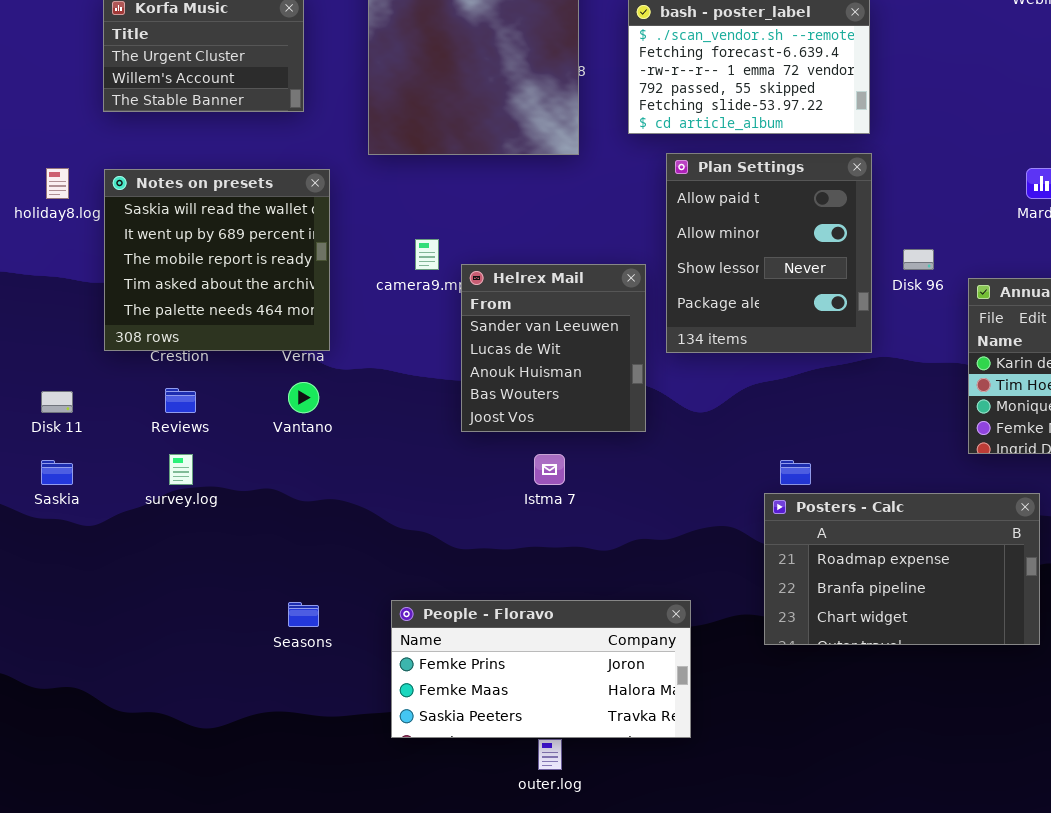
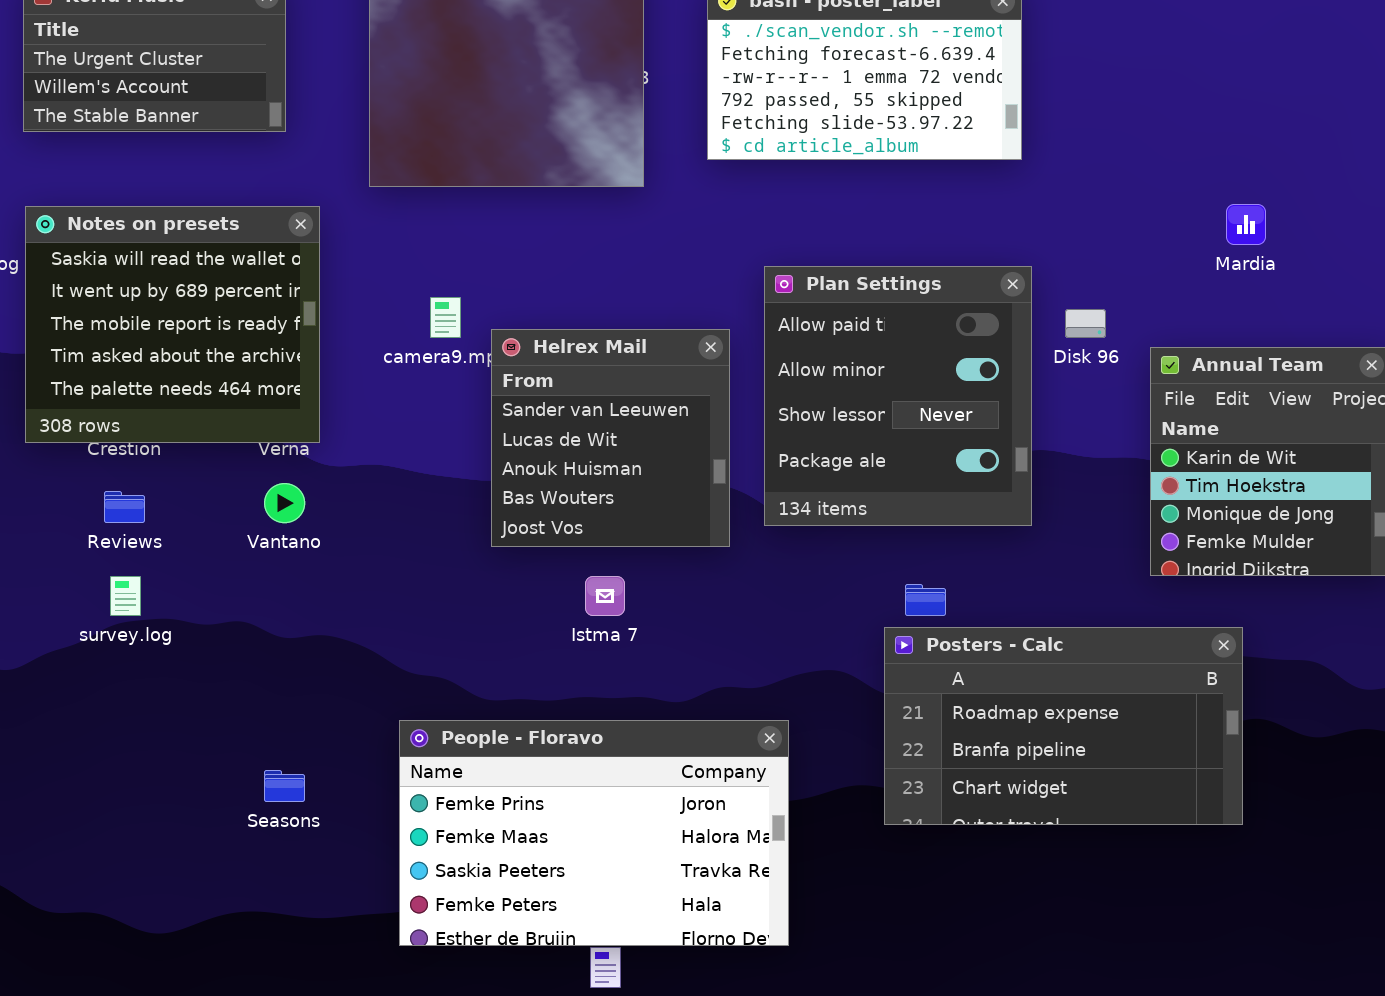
Plan Settings: [666,153,872,353] -> [764,266,1032,526], moved
People - Floravo: [391,600,691,738] -> [399,720,789,946], resized

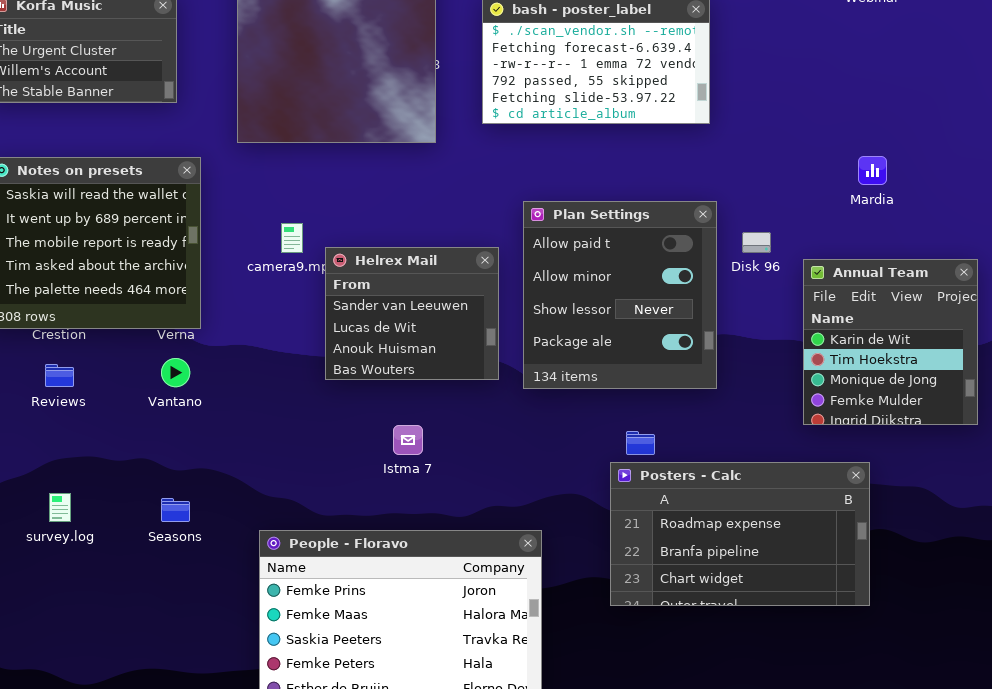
Helrex Mail: [491,329,730,547] -> [325,247,499,380], resized
survey.log: [110,576,141,616] -> [49,493,71,522], moved
Seasons: [264,770,305,802] -> [161,498,190,522], moved

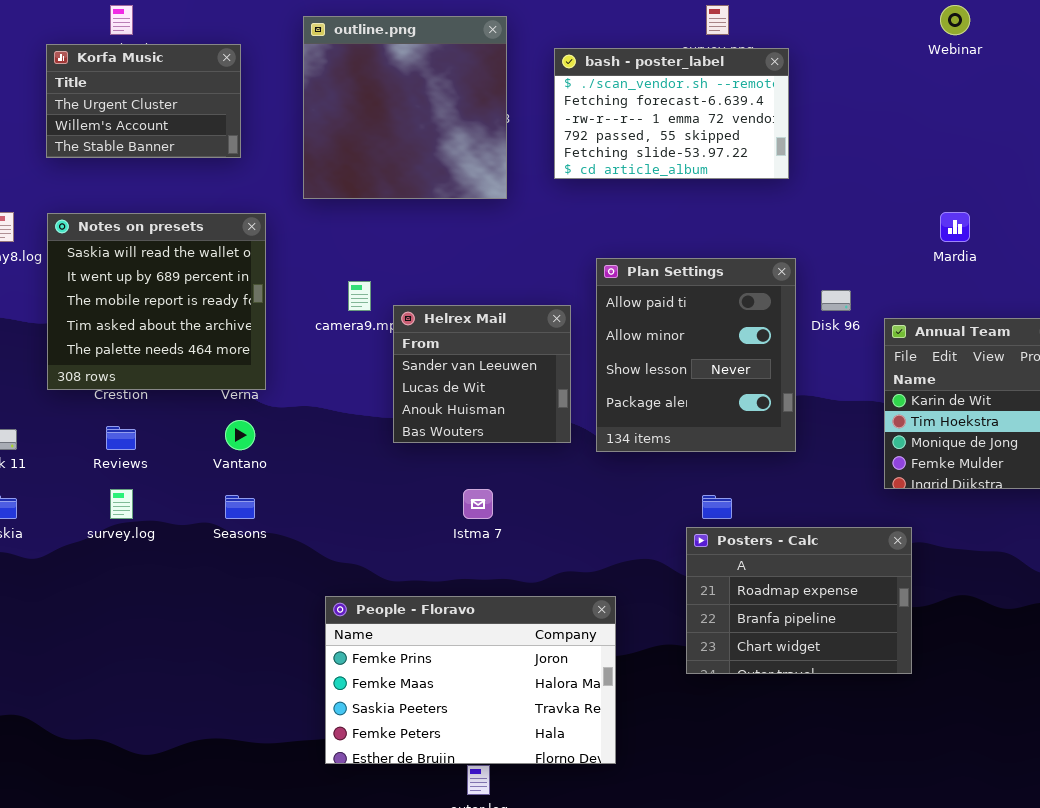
Posters - Calc: [610,462,870,606] -> [686,527,912,674], resized
survey.log: [49,493,71,522] -> [110,489,133,519], moved
Seasons: [161,498,190,522] -> [225,495,255,519], moved

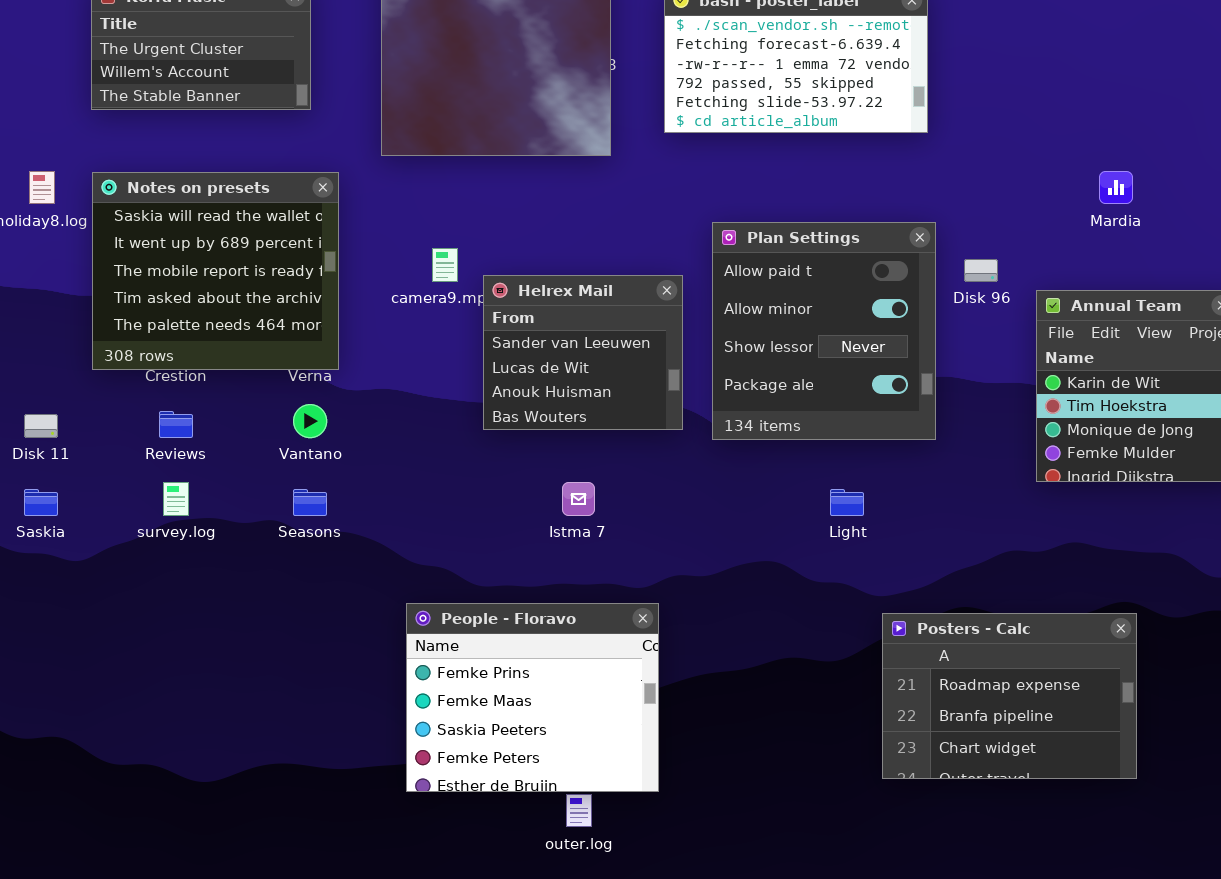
Posters - Calc: [686,527,912,674] -> [882,613,1137,779], moved
People - Floravo: [325,596,616,764] -> [406,603,659,792], resized

